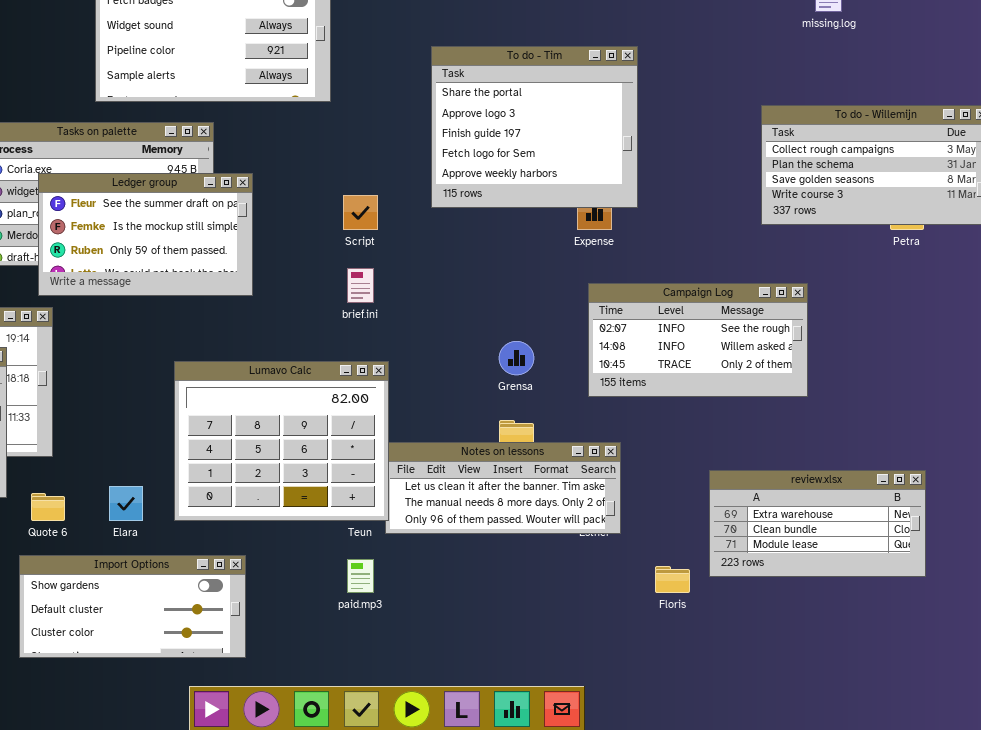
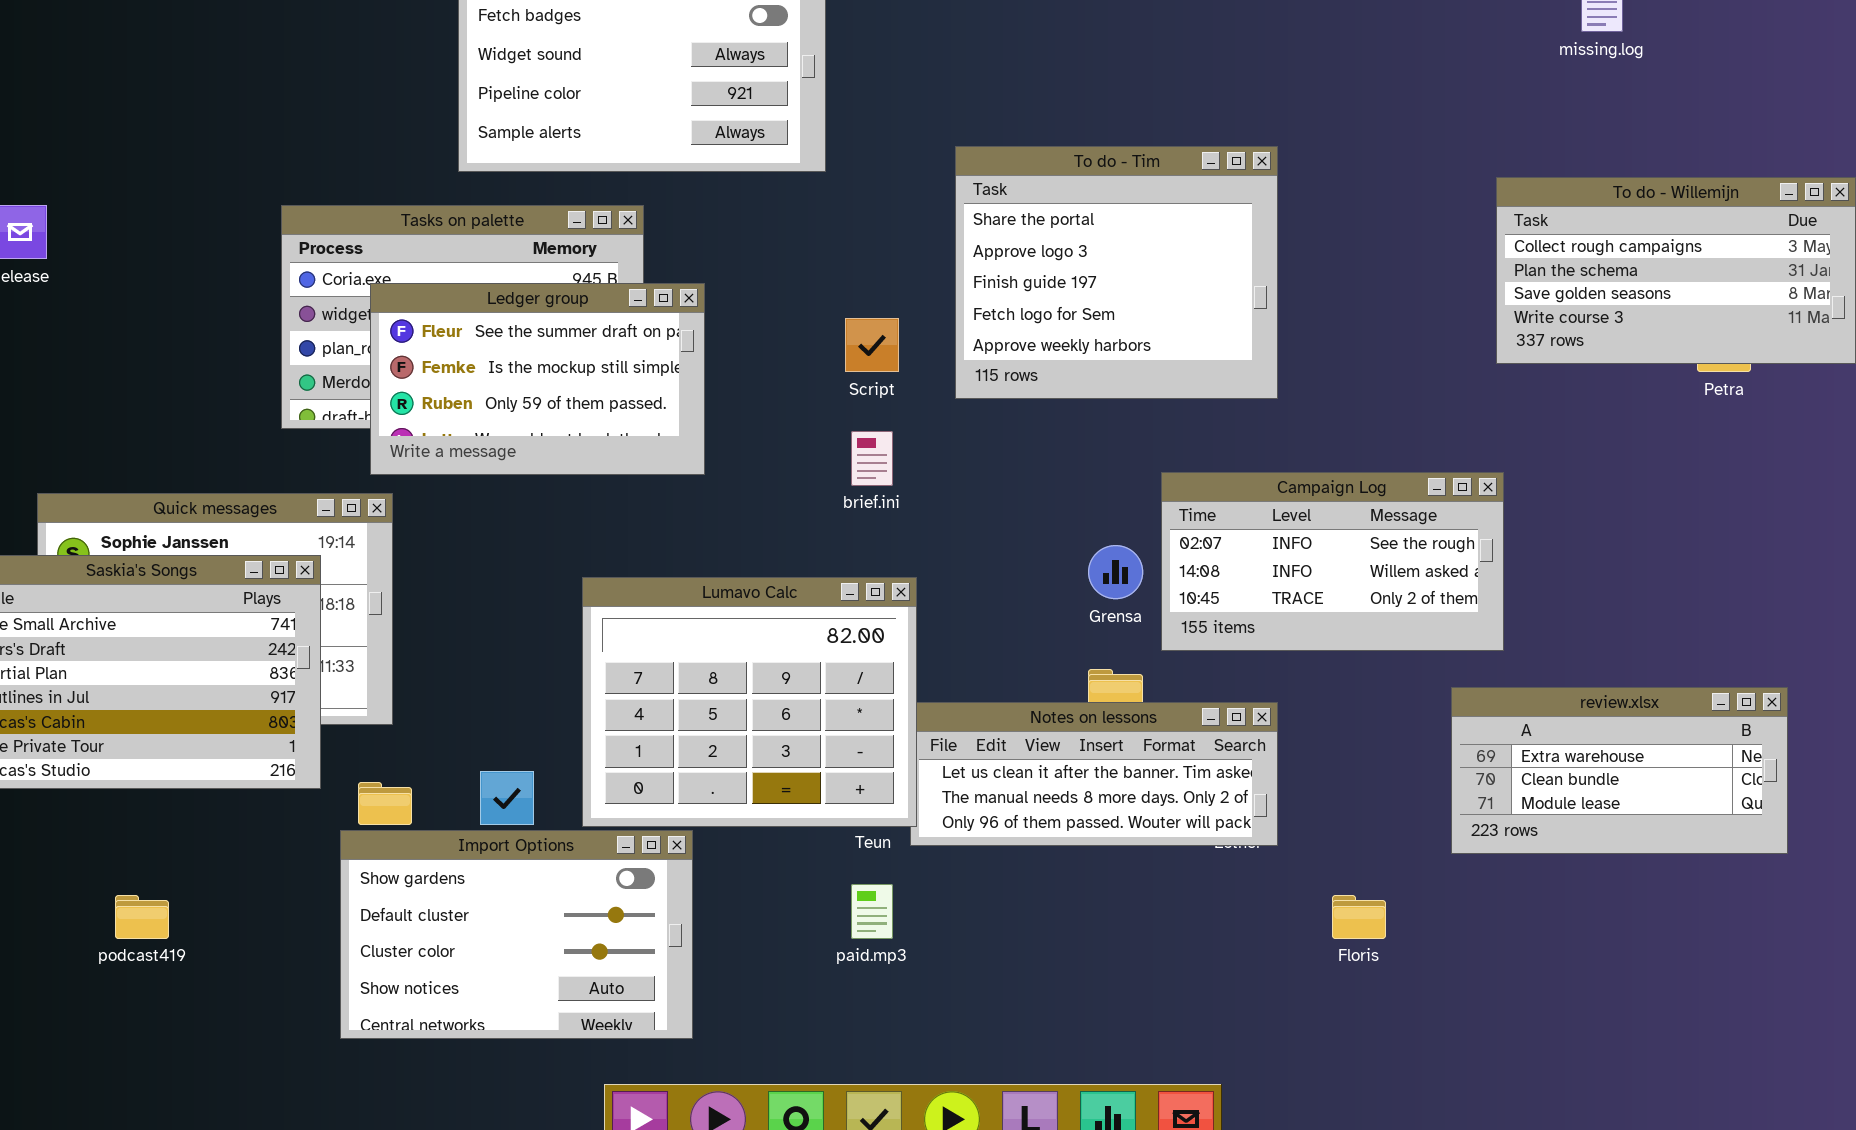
To do - Tim: [431,46,638,208] -> [955,146,1278,399], moved
Campaign Log: [588,283,808,397] -> [1161,472,1504,651], moved
review.xlsx: [709,470,926,577] -> [1451,687,1788,854], moved
Import Options: [19,555,246,658] -> [340,830,693,1039], resized

